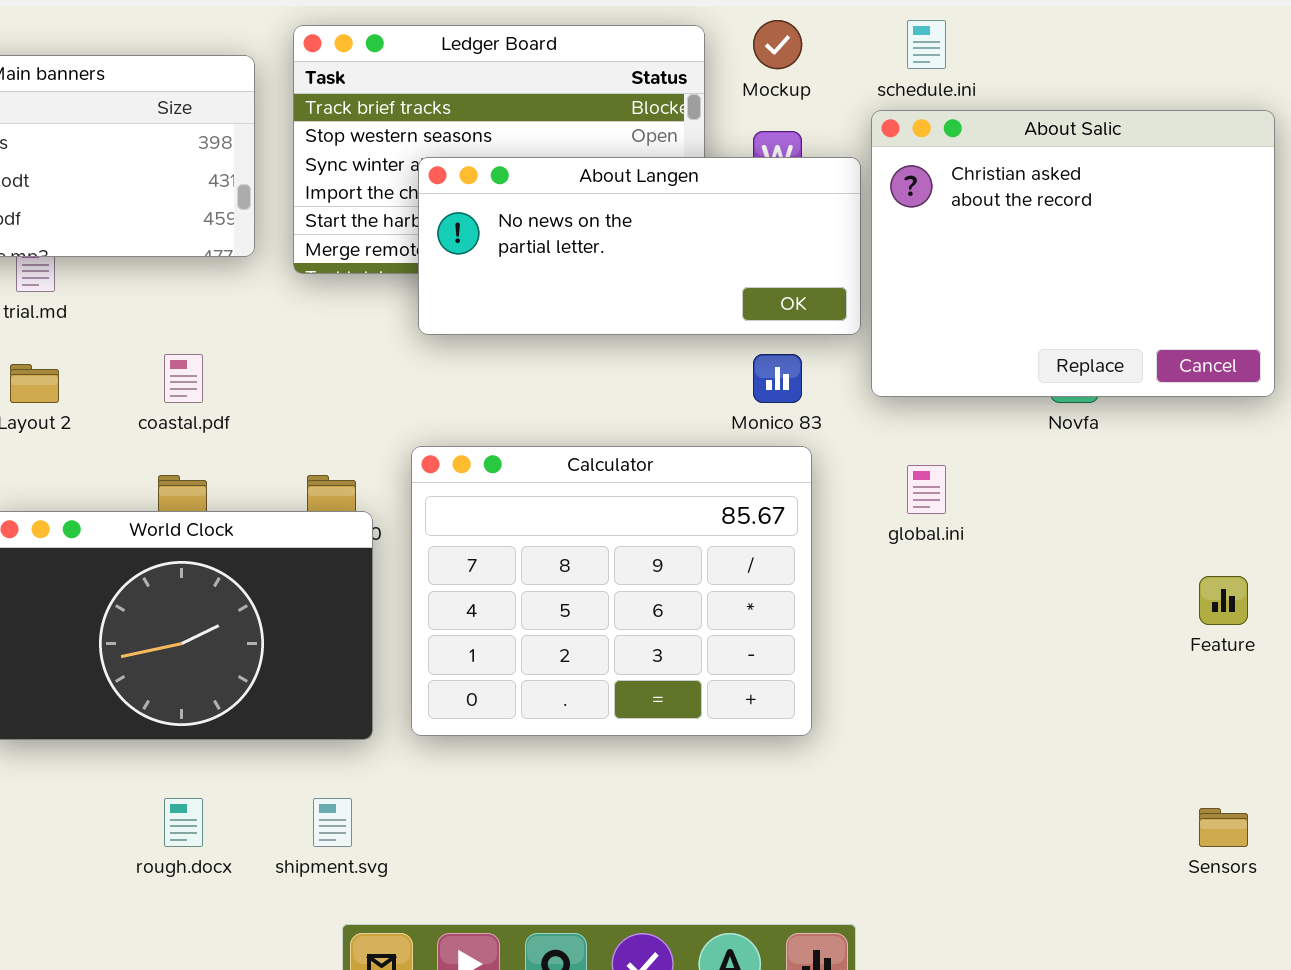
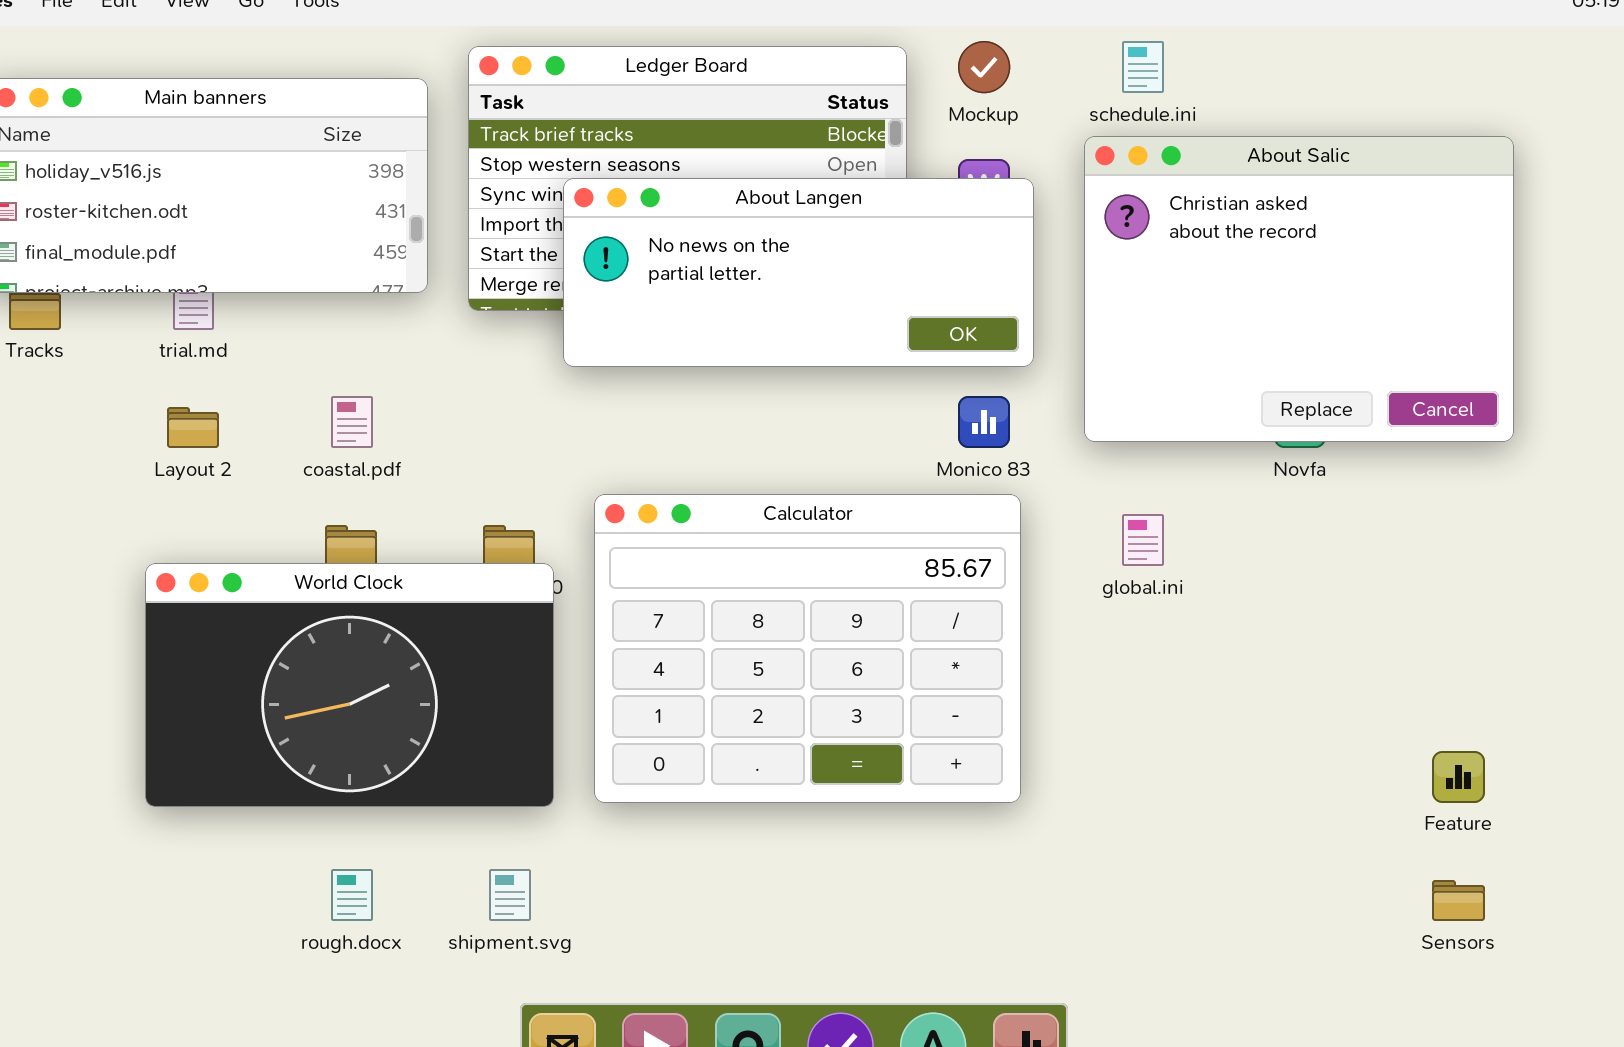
About Langen: [418,157,861,335] -> [563,178,1034,367], moved
Feature: [1199,576,1248,625] -> [1432,751,1485,803], moved

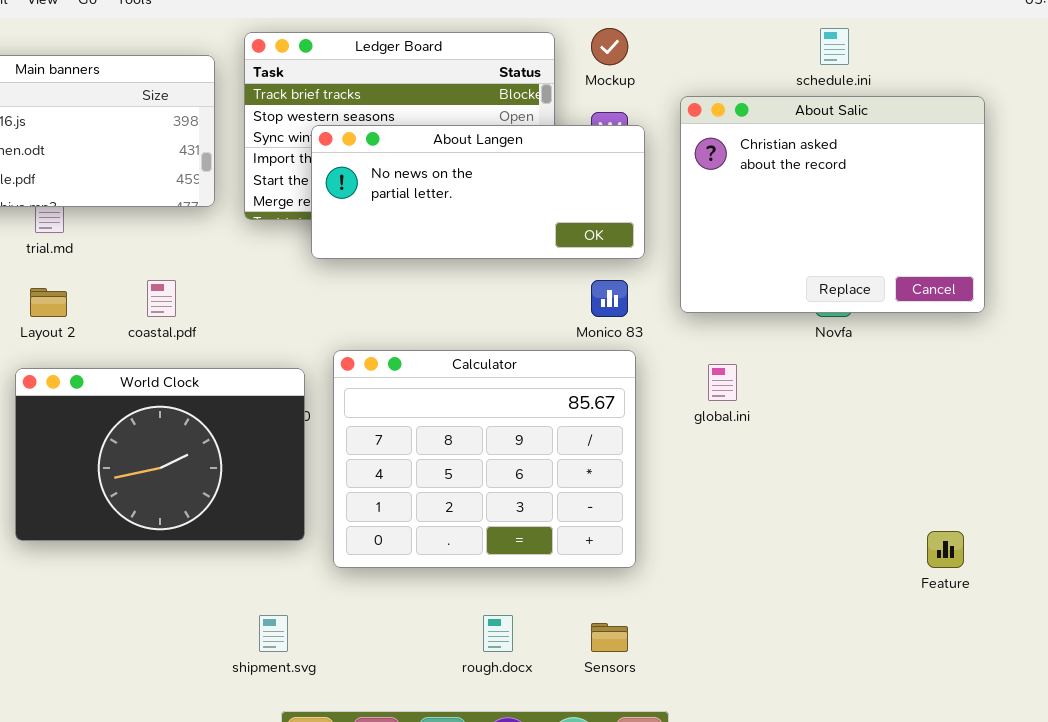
schedule.ini: [1122,41,1164,93] -> [820,28,849,65], moved
World Clock: [145,563,554,807] -> [15,368,305,541], moved
rough.docx: [331,869,373,921] -> [483,615,513,652], moved
Sensors: [1432,880,1485,921] -> [591,623,628,652], moved

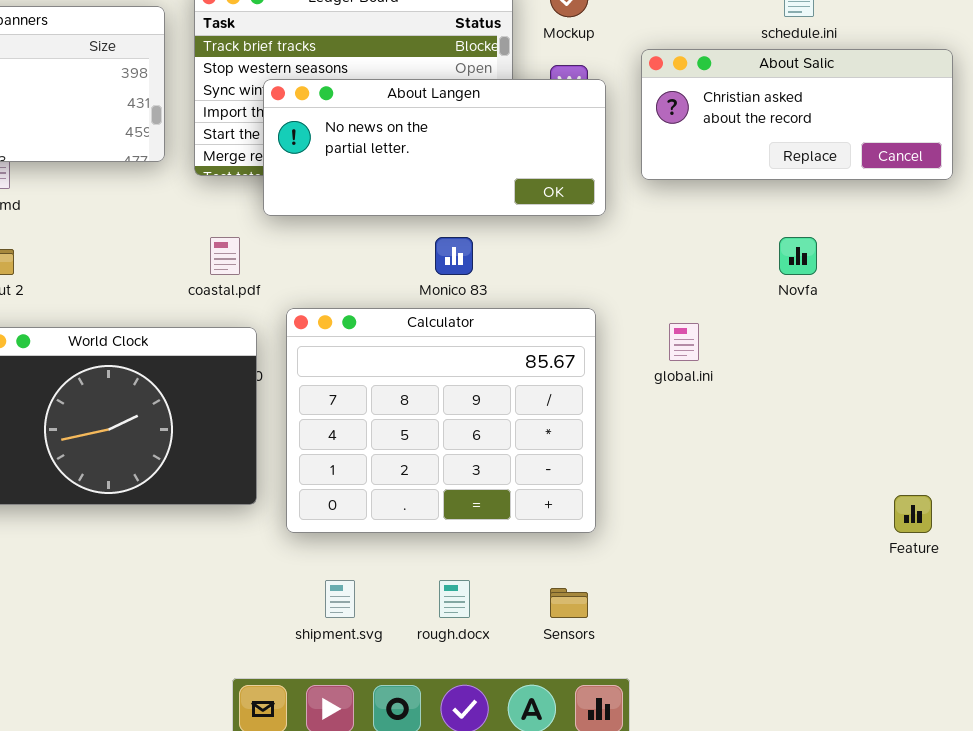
About Salic: [680,96,985,313] -> [641,49,953,180], resized
coastal.pdf: [147,280,176,317] -> [210,237,240,275], moved
Monico 83: [591,280,628,317] -> [435,237,473,275], moved
shipment.svg: [259,615,288,652] -> [325,580,355,618], moved

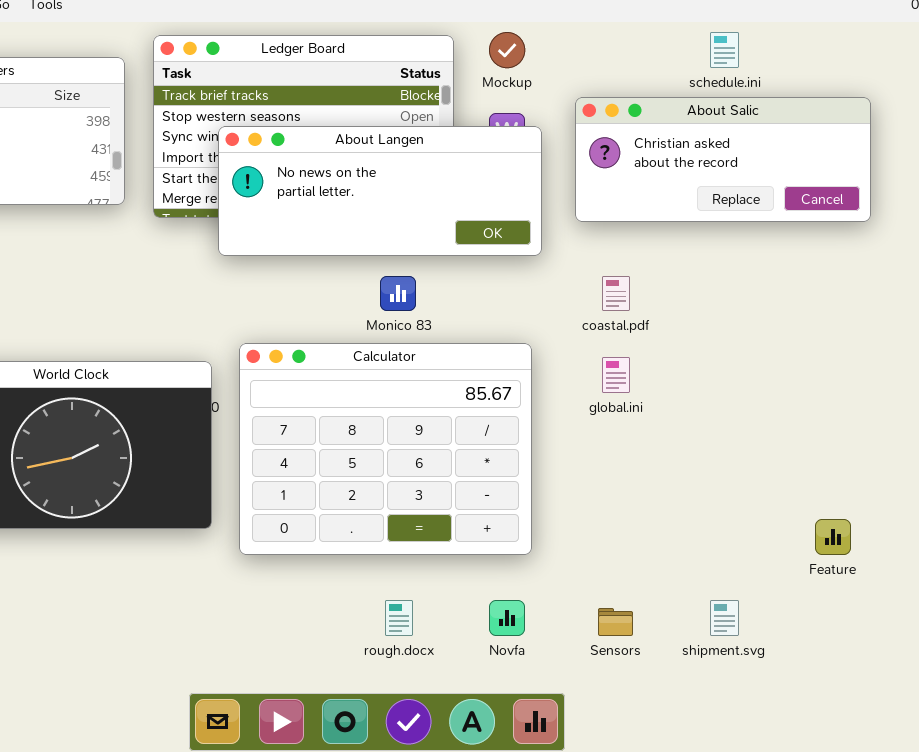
coastal.pdf: [210,237,240,275] -> [602,276,630,311], moved
Novfa: [779,237,817,275] -> [489,600,525,636], moved
shipment.svg: [325,580,355,618] -> [710,600,739,636], moved
Sensors: [550,588,588,618] -> [598,608,633,636], moved

